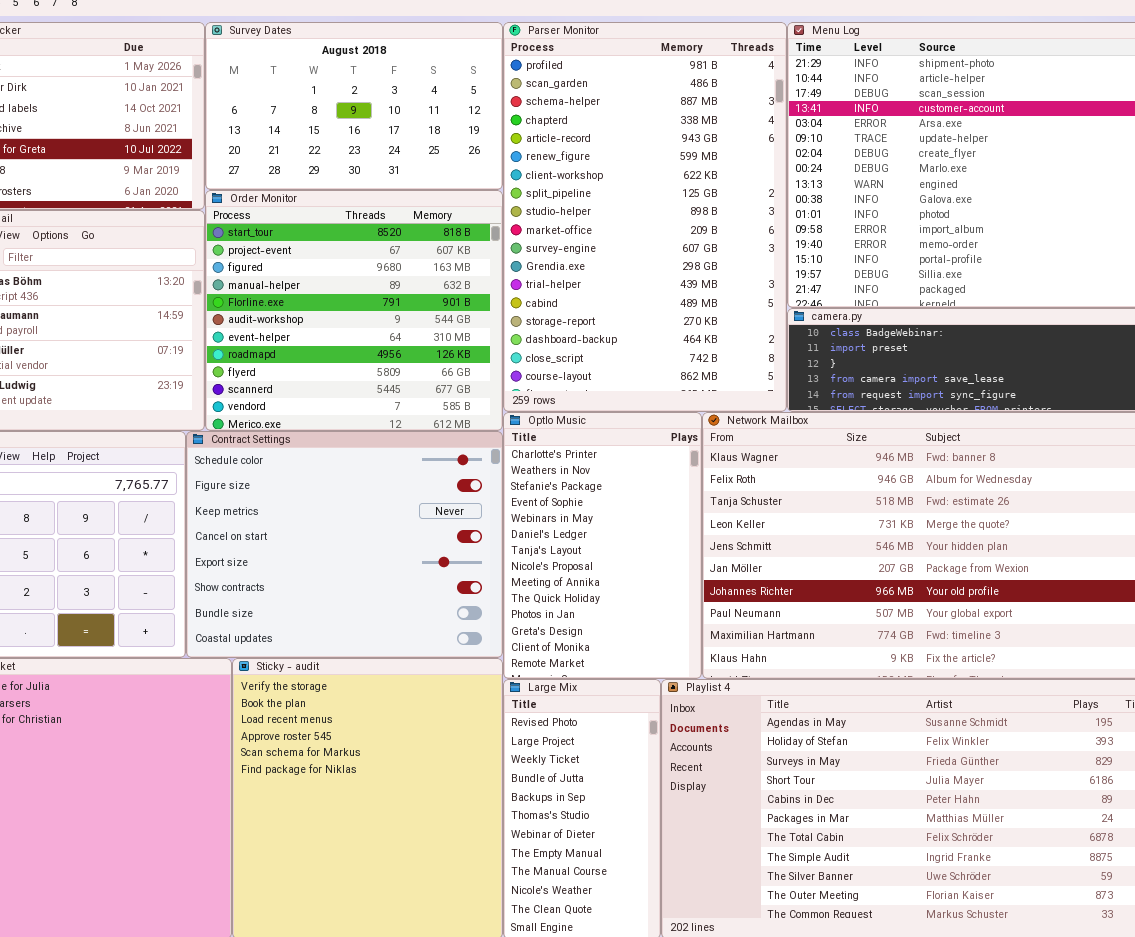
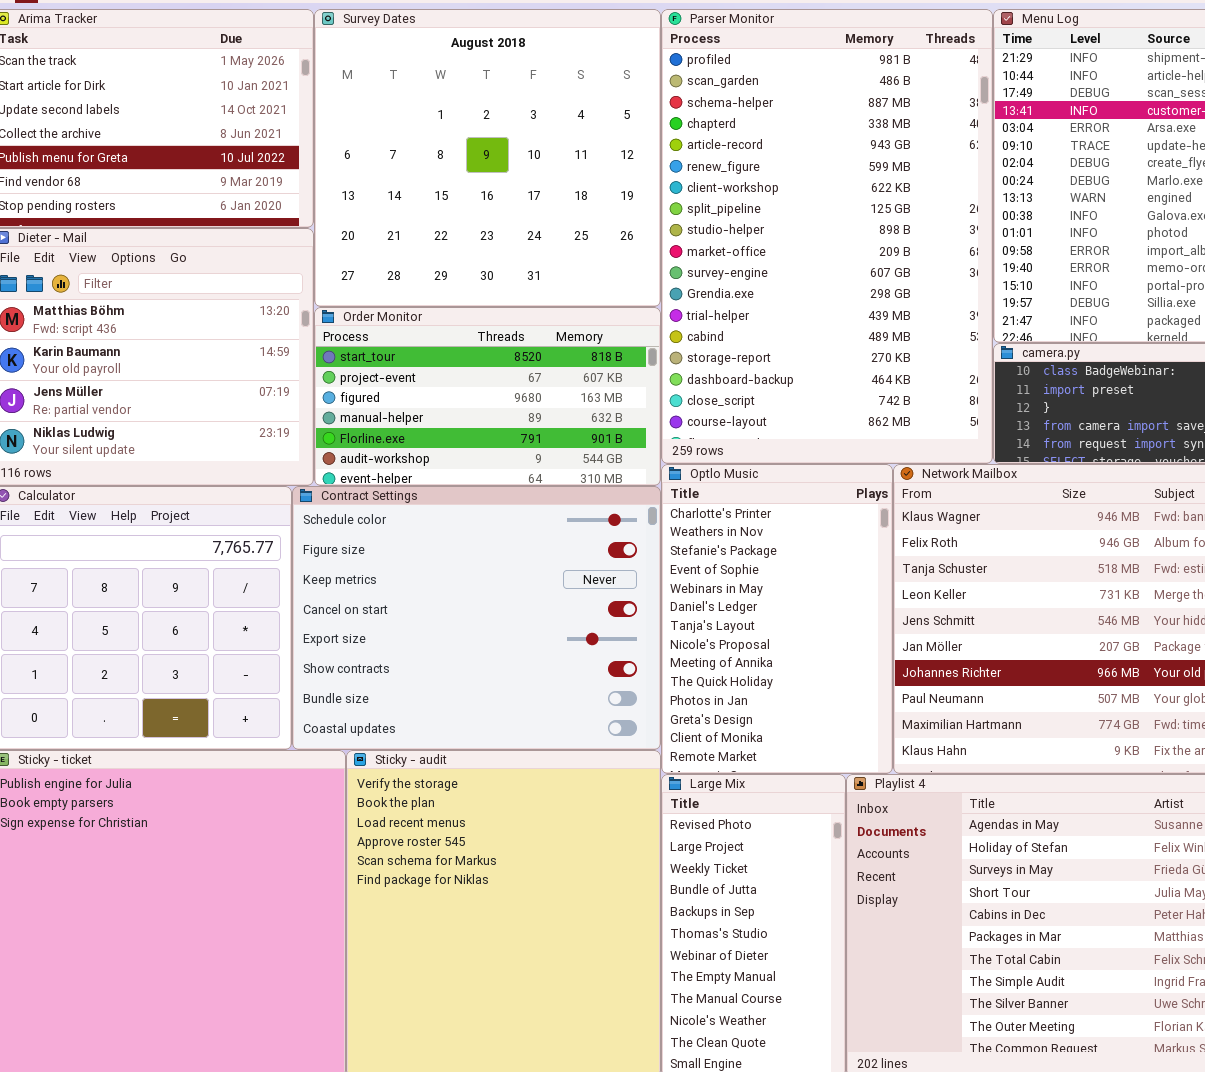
Survey Dates: [205,22,503,190] -> [314,9,661,307], resized
Order Monitor: [205,190,503,431] -> [314,307,661,486], resized

